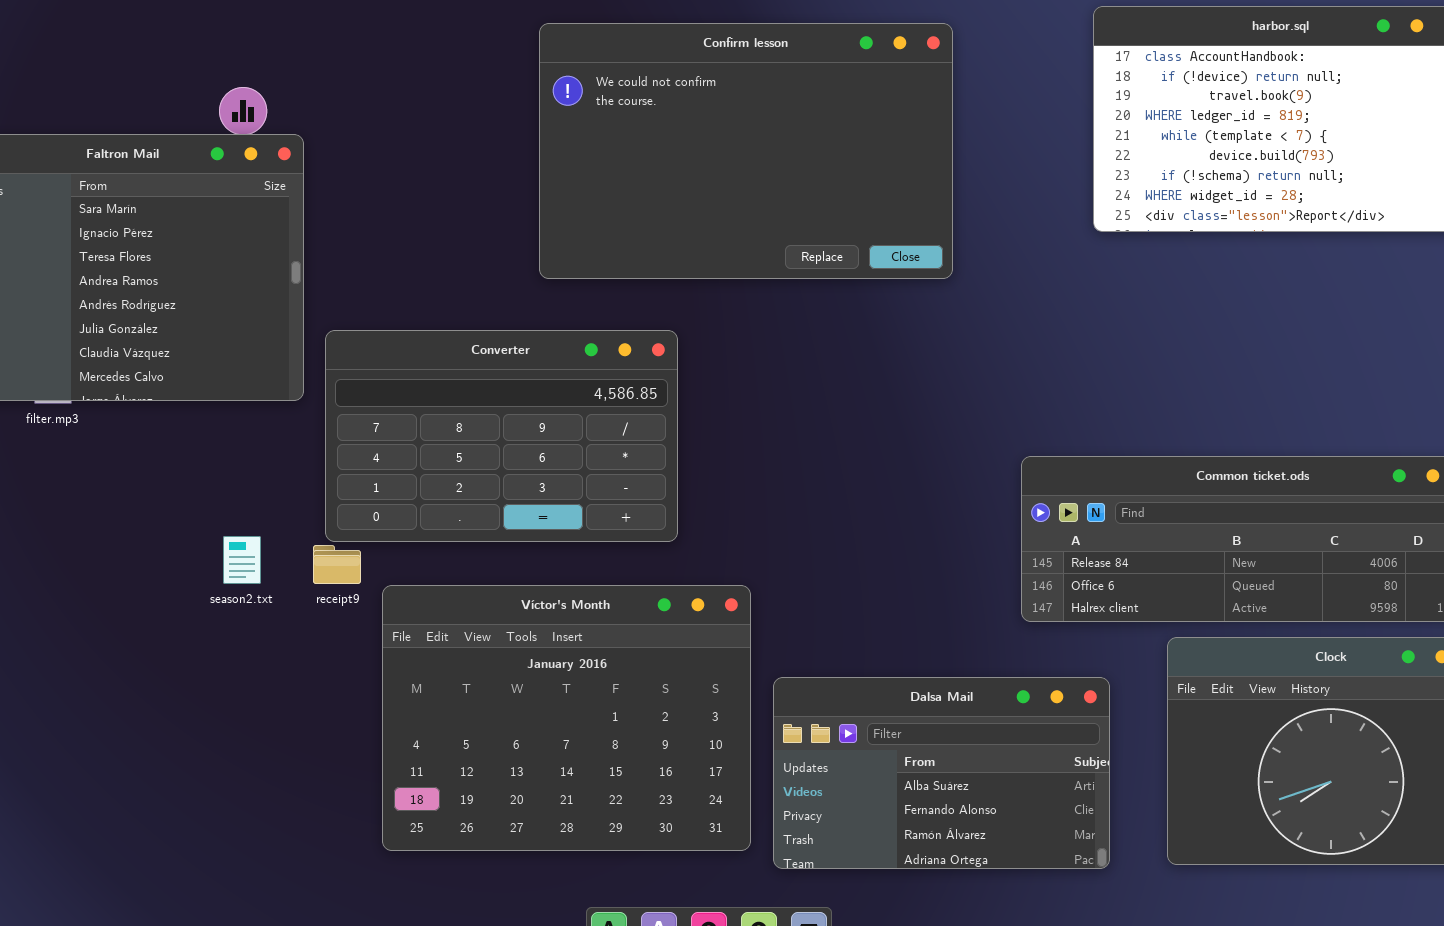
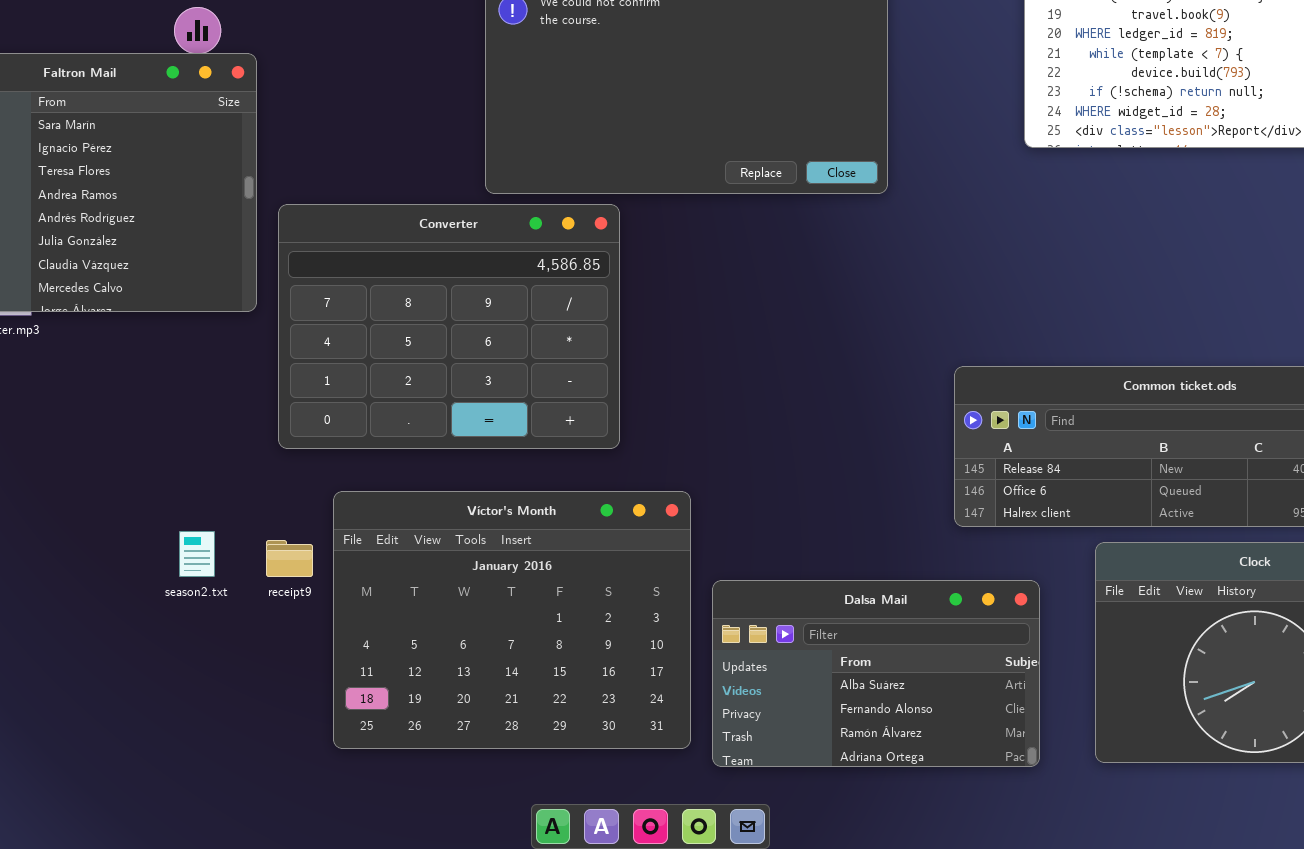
Converter: [325,330,678,542] -> [278,204,620,449], resized
season2.txt: [223,536,261,584] -> [179,531,215,577], moved
receipt9: [313,545,361,584] -> [266,540,313,577], moved

